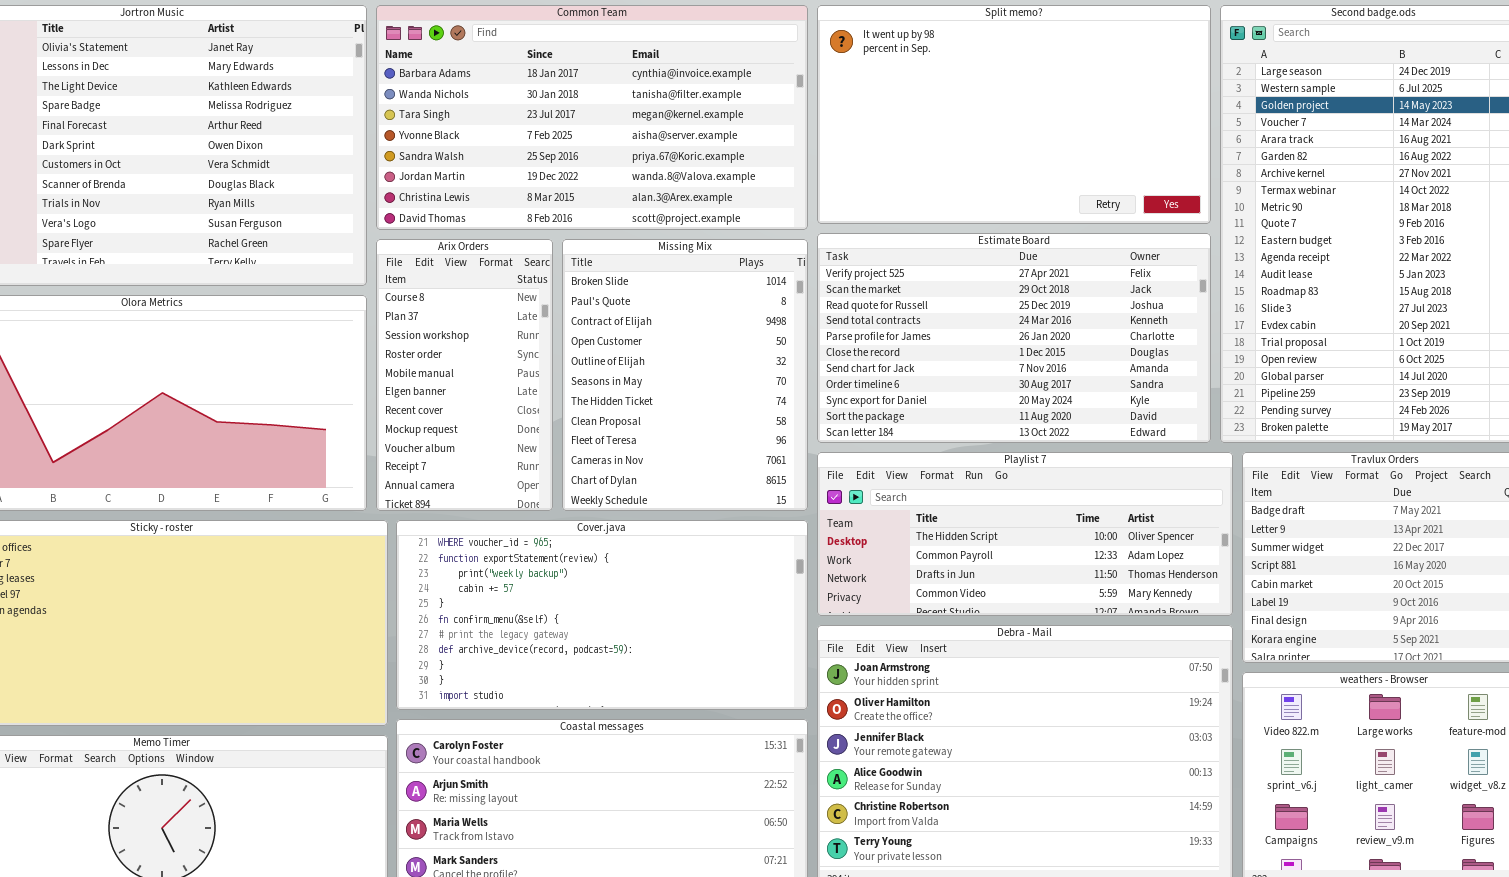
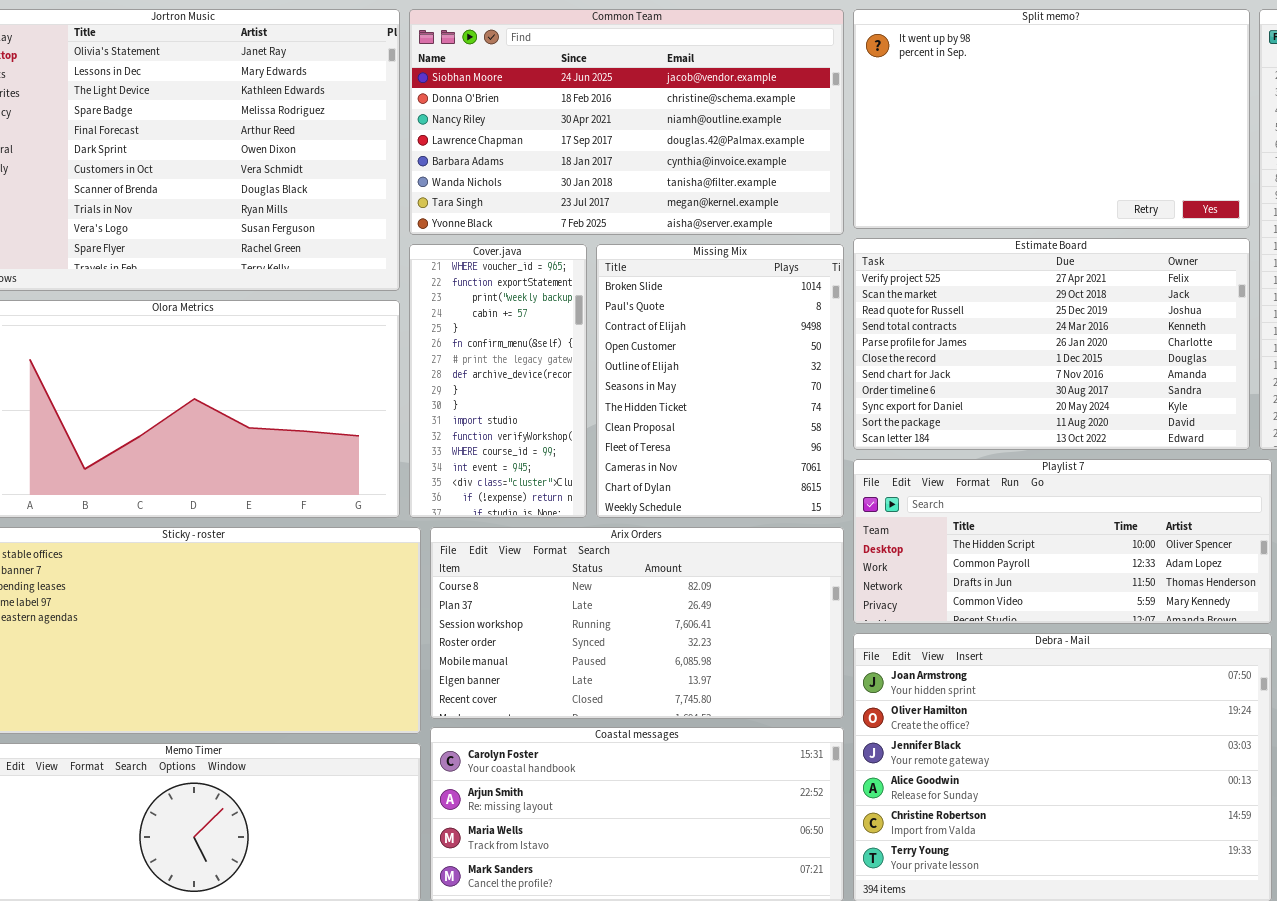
Common Team: [376,5,808,230] -> [409,9,844,235], scrolled up 4 rows
Arix Orders: [376,239,553,511] -> [430,527,844,719], moved, resized
Cover.java: [396,520,808,710] -> [409,244,587,518], moved, resized

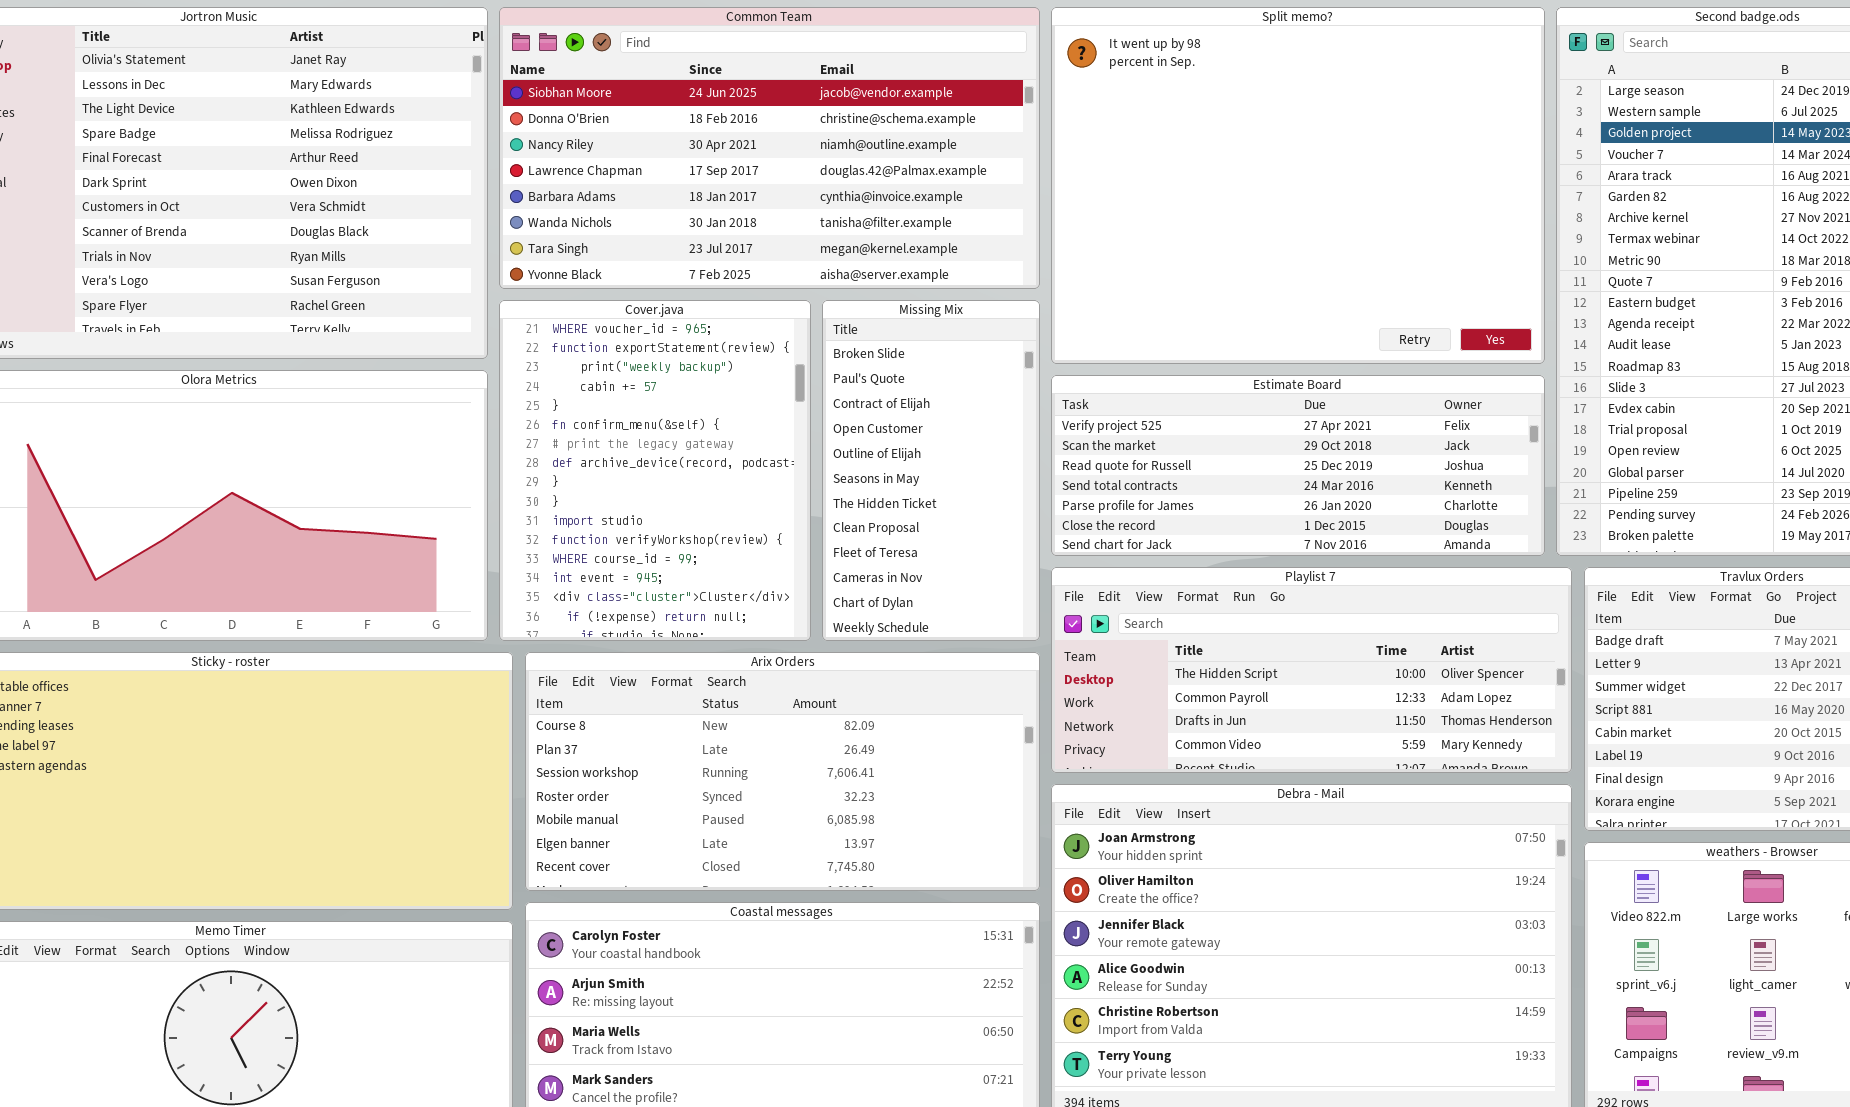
Split memo?: [853,9,1250,229] -> [1051,7,1545,364], resized
Estimate Board: [853,238,1250,450] -> [1051,375,1545,556], resized
Cover.java: [409,244,587,518] -> [499,300,811,641], resized
Missing Mix: [596,244,844,518] -> [822,300,1040,641], resized

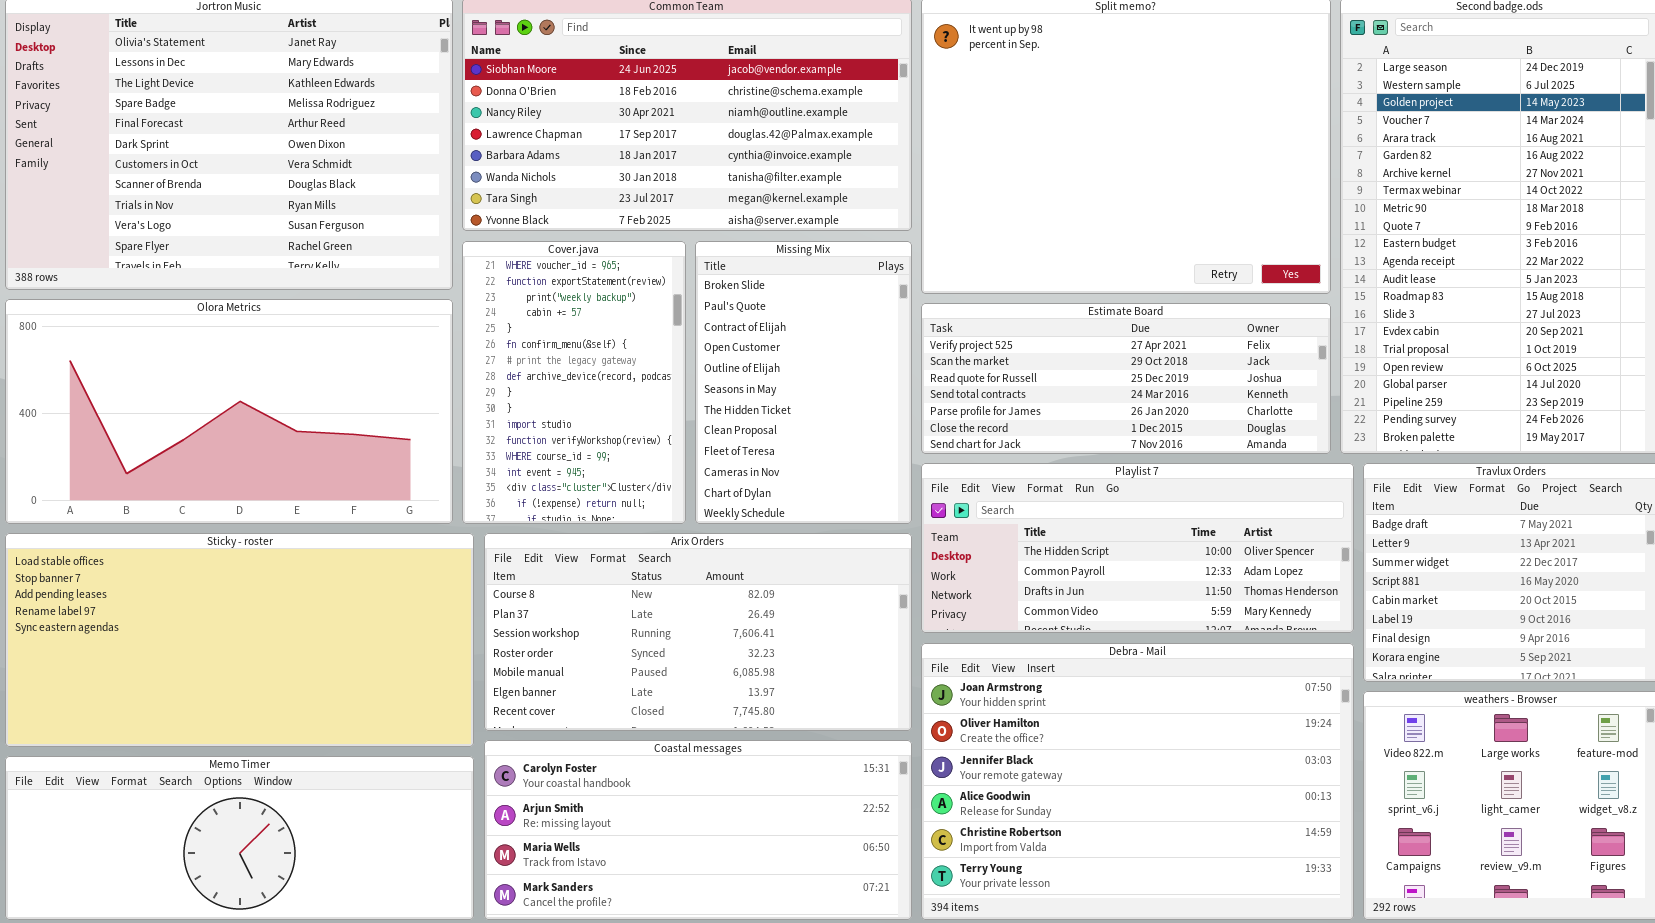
Cover.java: [499,300,811,641] -> [462,241,686,524], resized
Missing Mix: [822,300,1040,641] -> [695,241,912,524], resized

